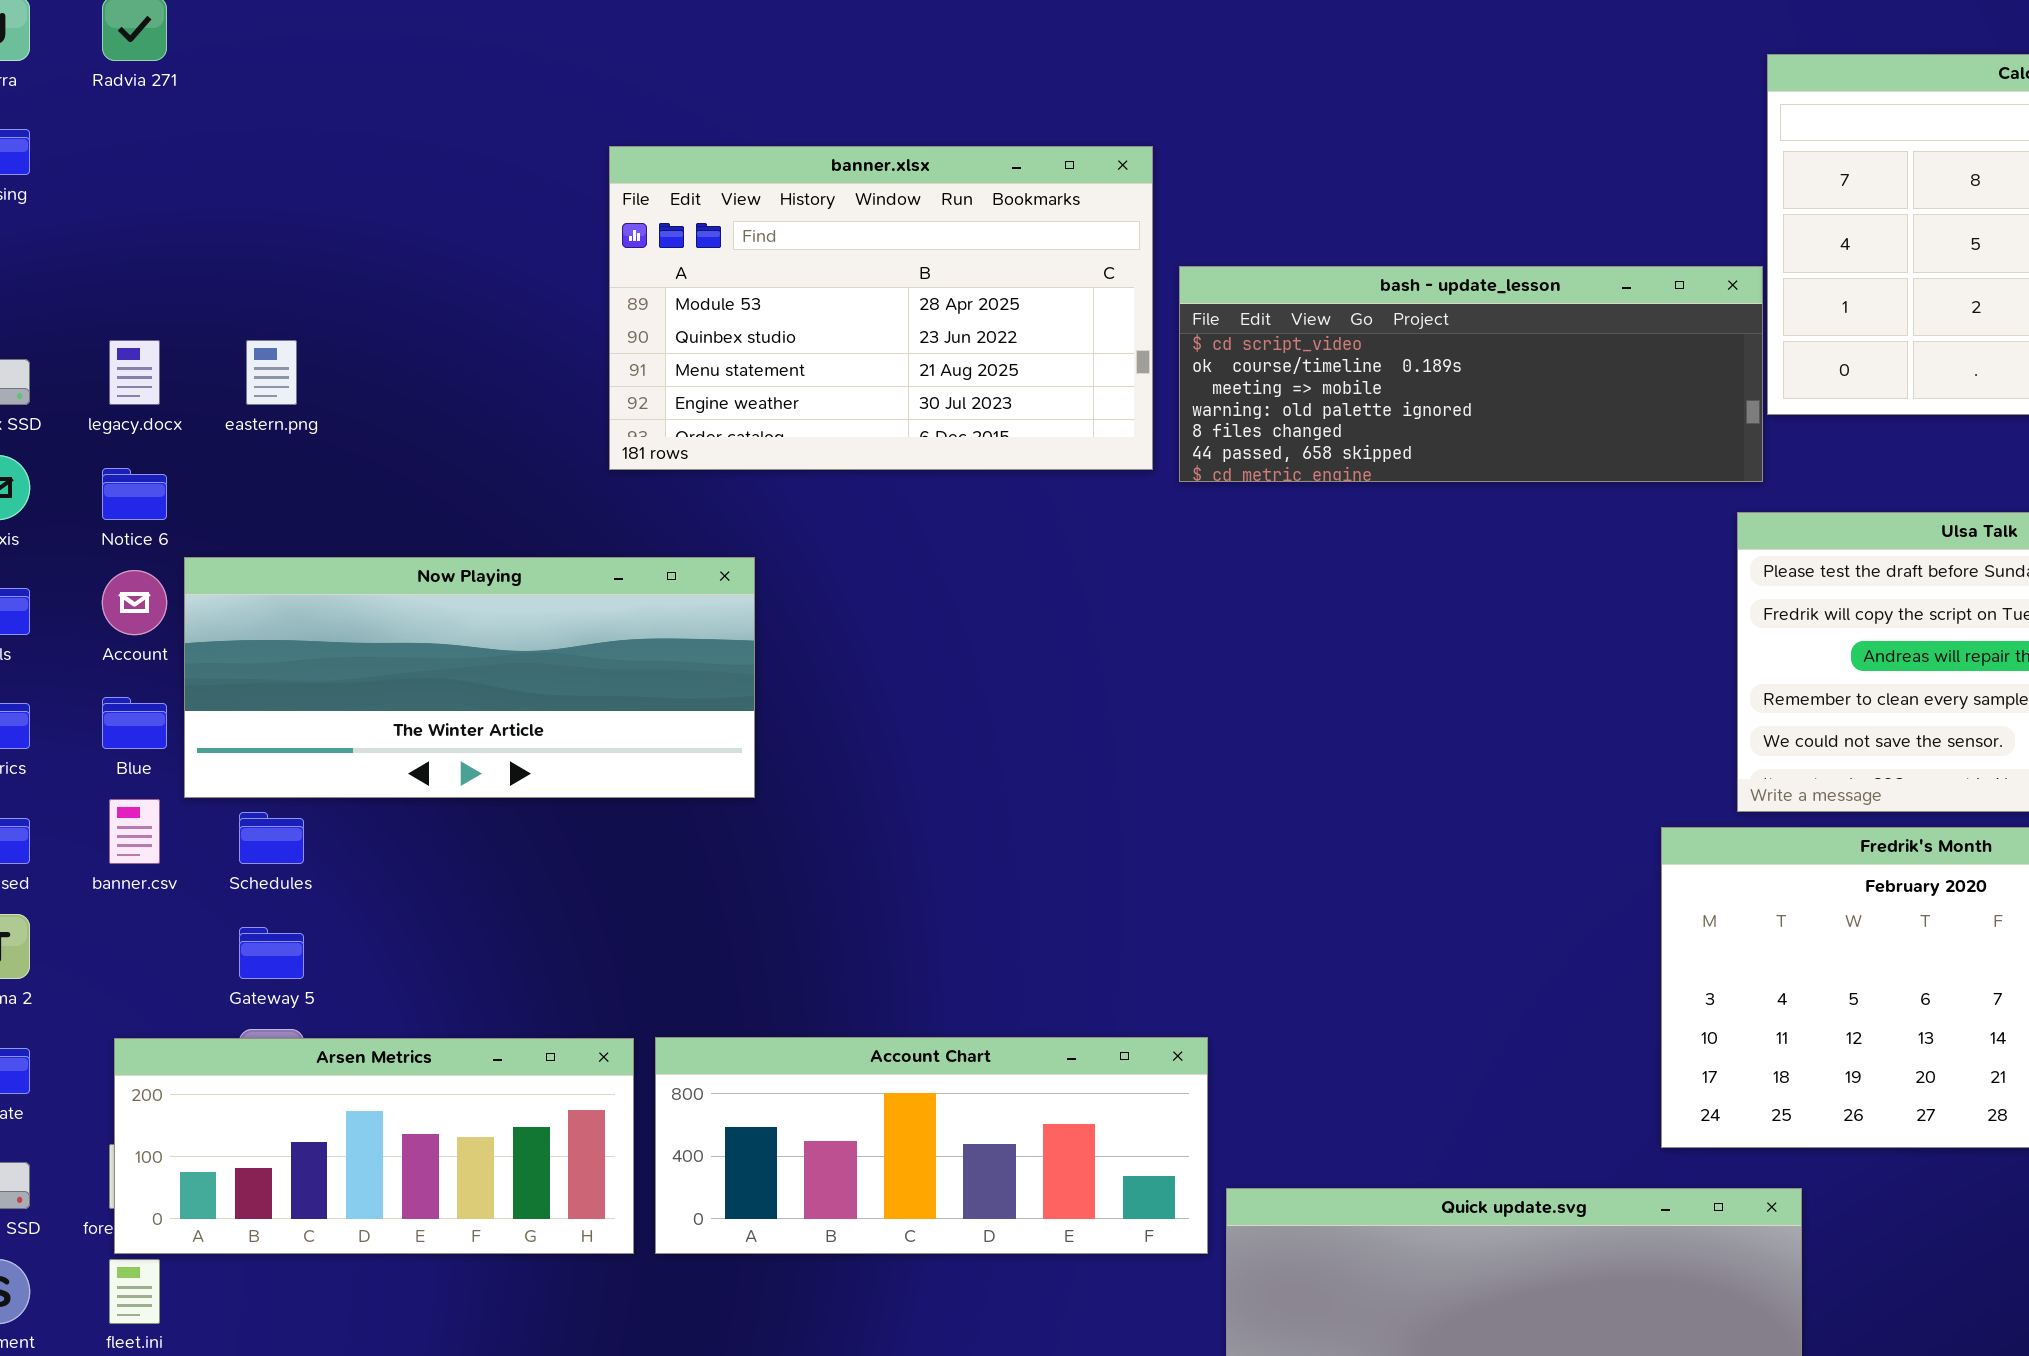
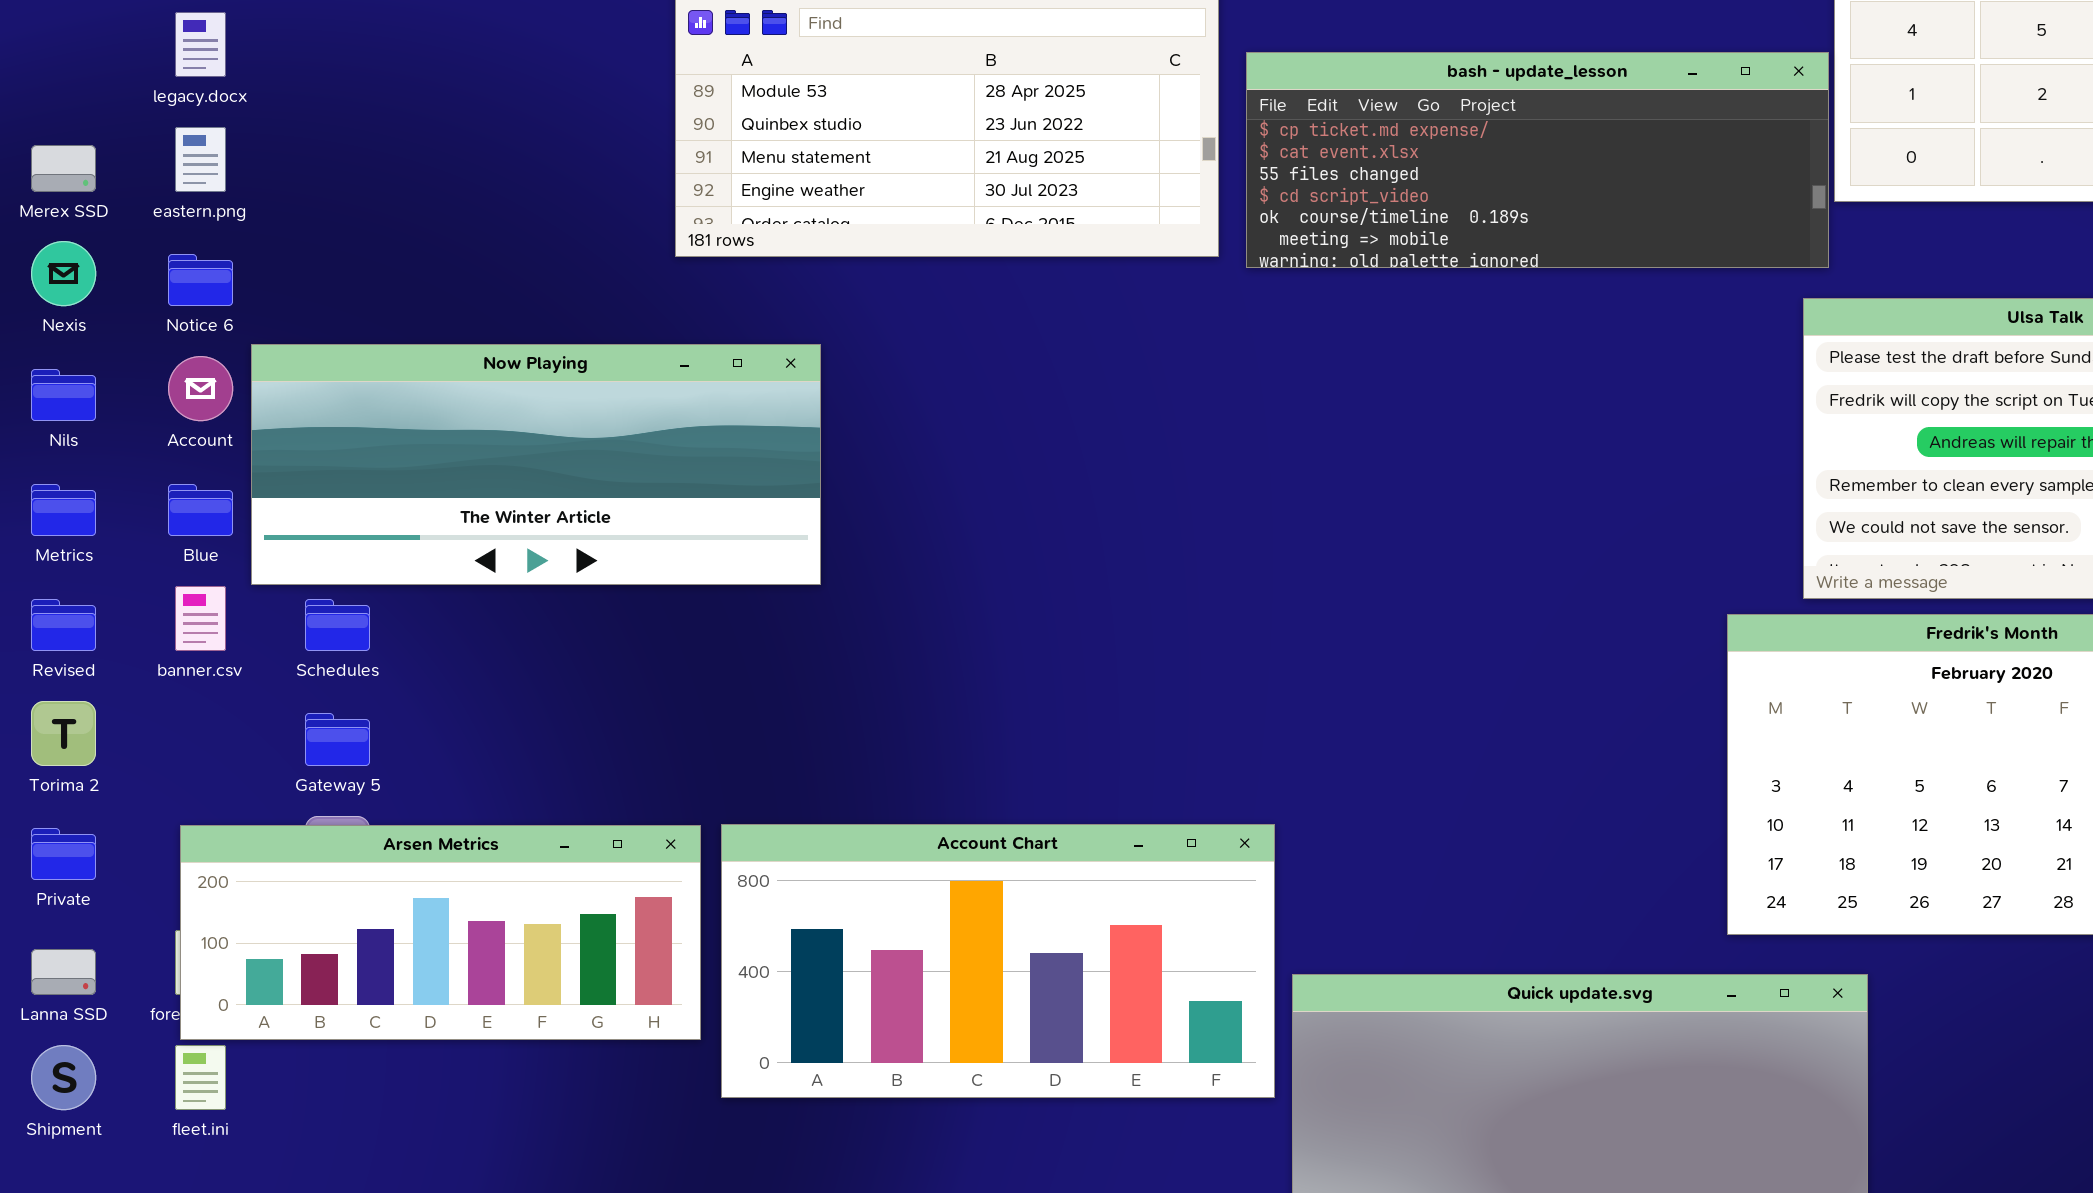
bash - update_lesson: [1179,266,1763,482] -> [1246,52,1829,268], scrolled up 3 rows
legacy.docx: [109,340,160,405] -> [175,12,226,77], moved
eastern.png: [246,340,297,405] -> [175,127,226,192], moved
Account Chart: [655,1037,1208,1254] -> [721,824,1275,1098], resized

